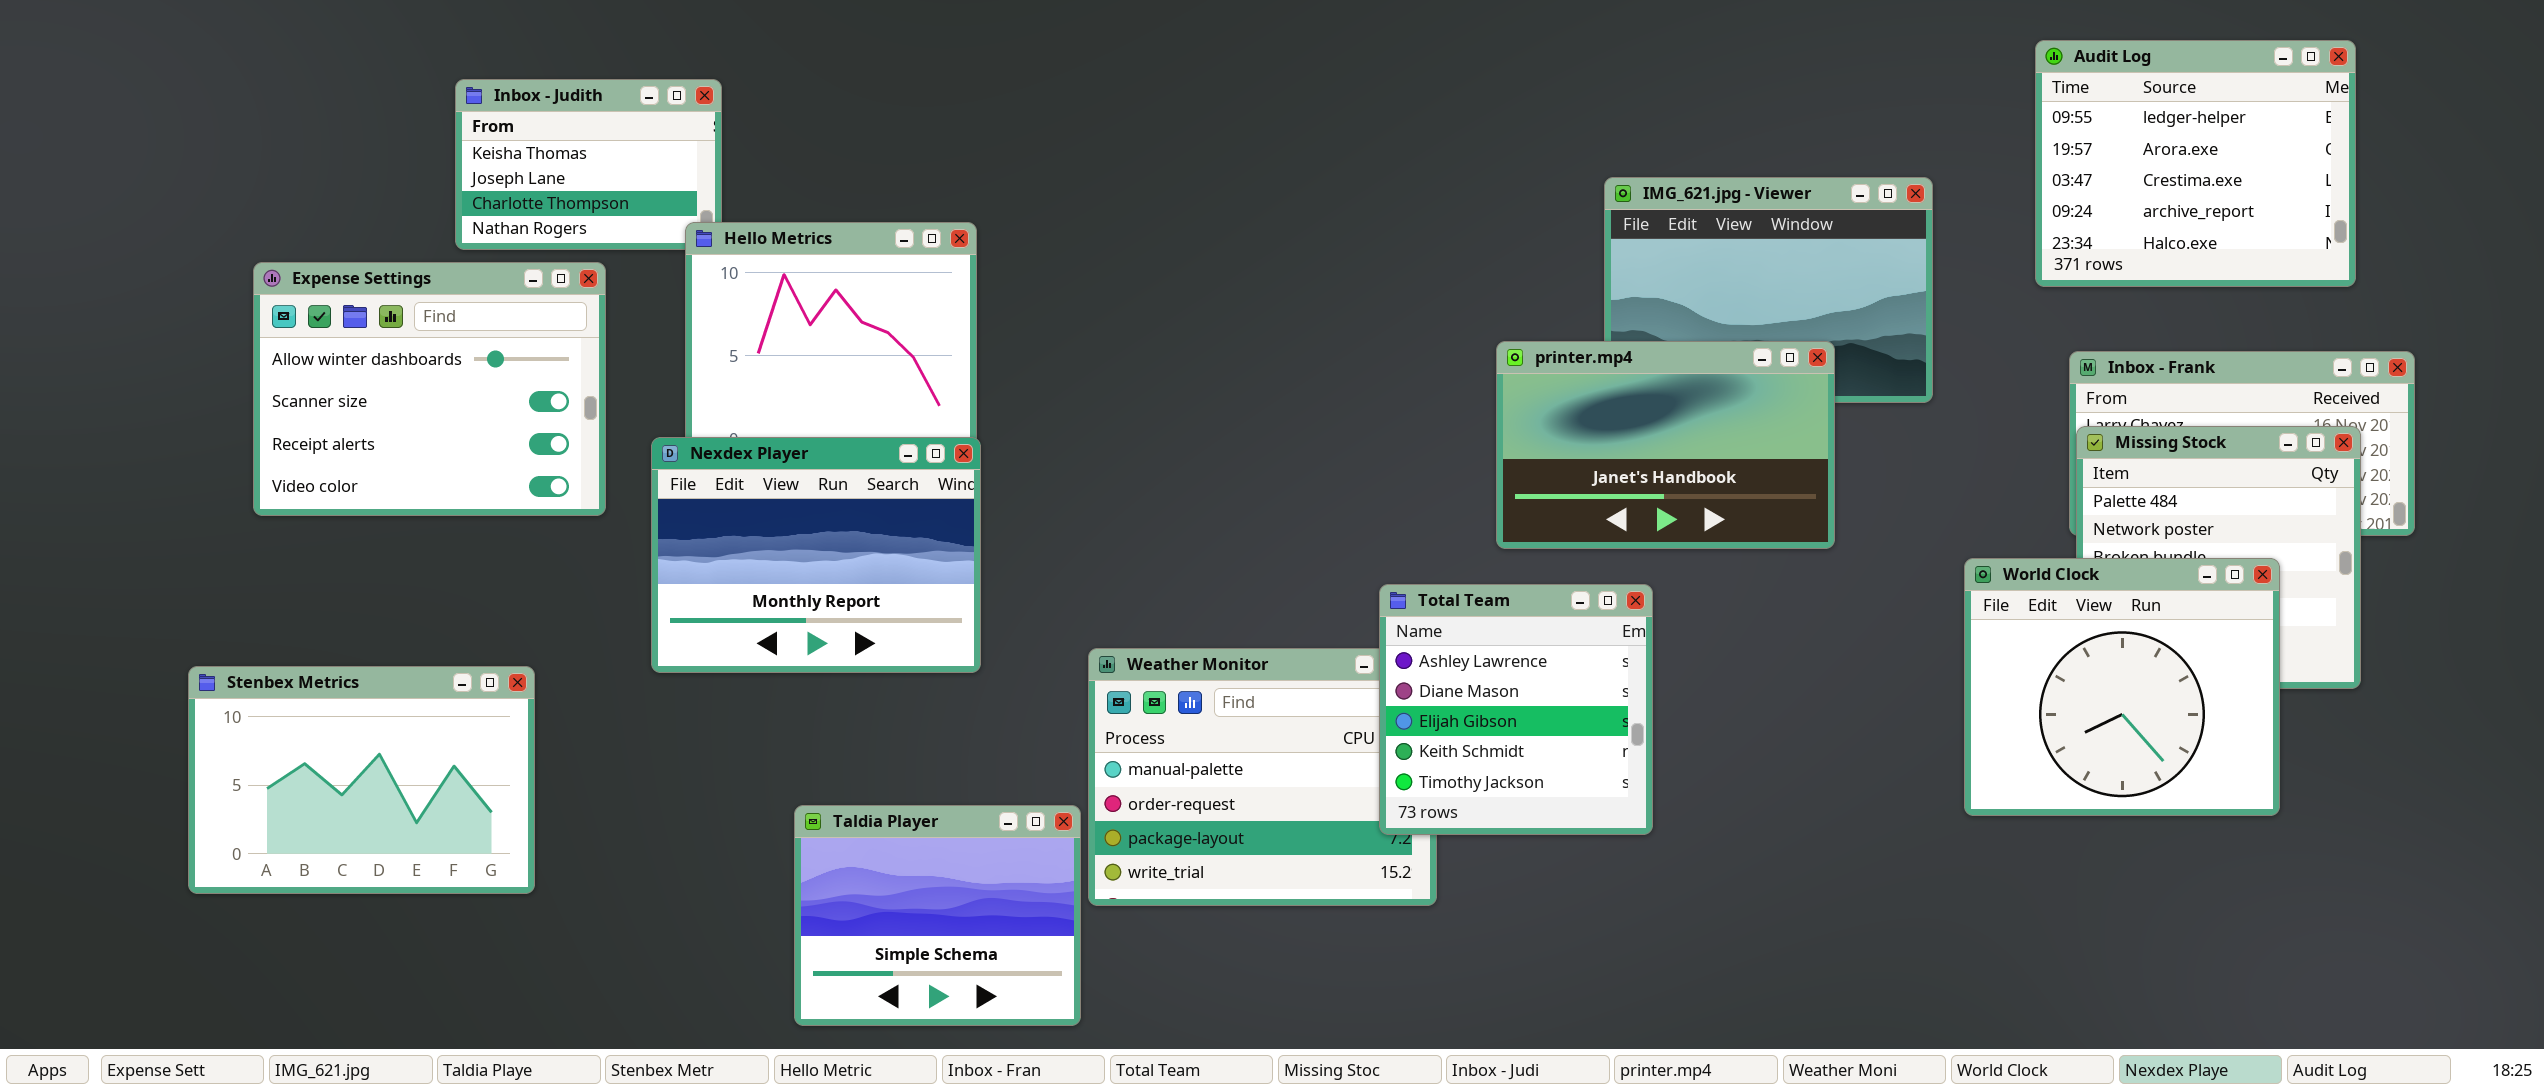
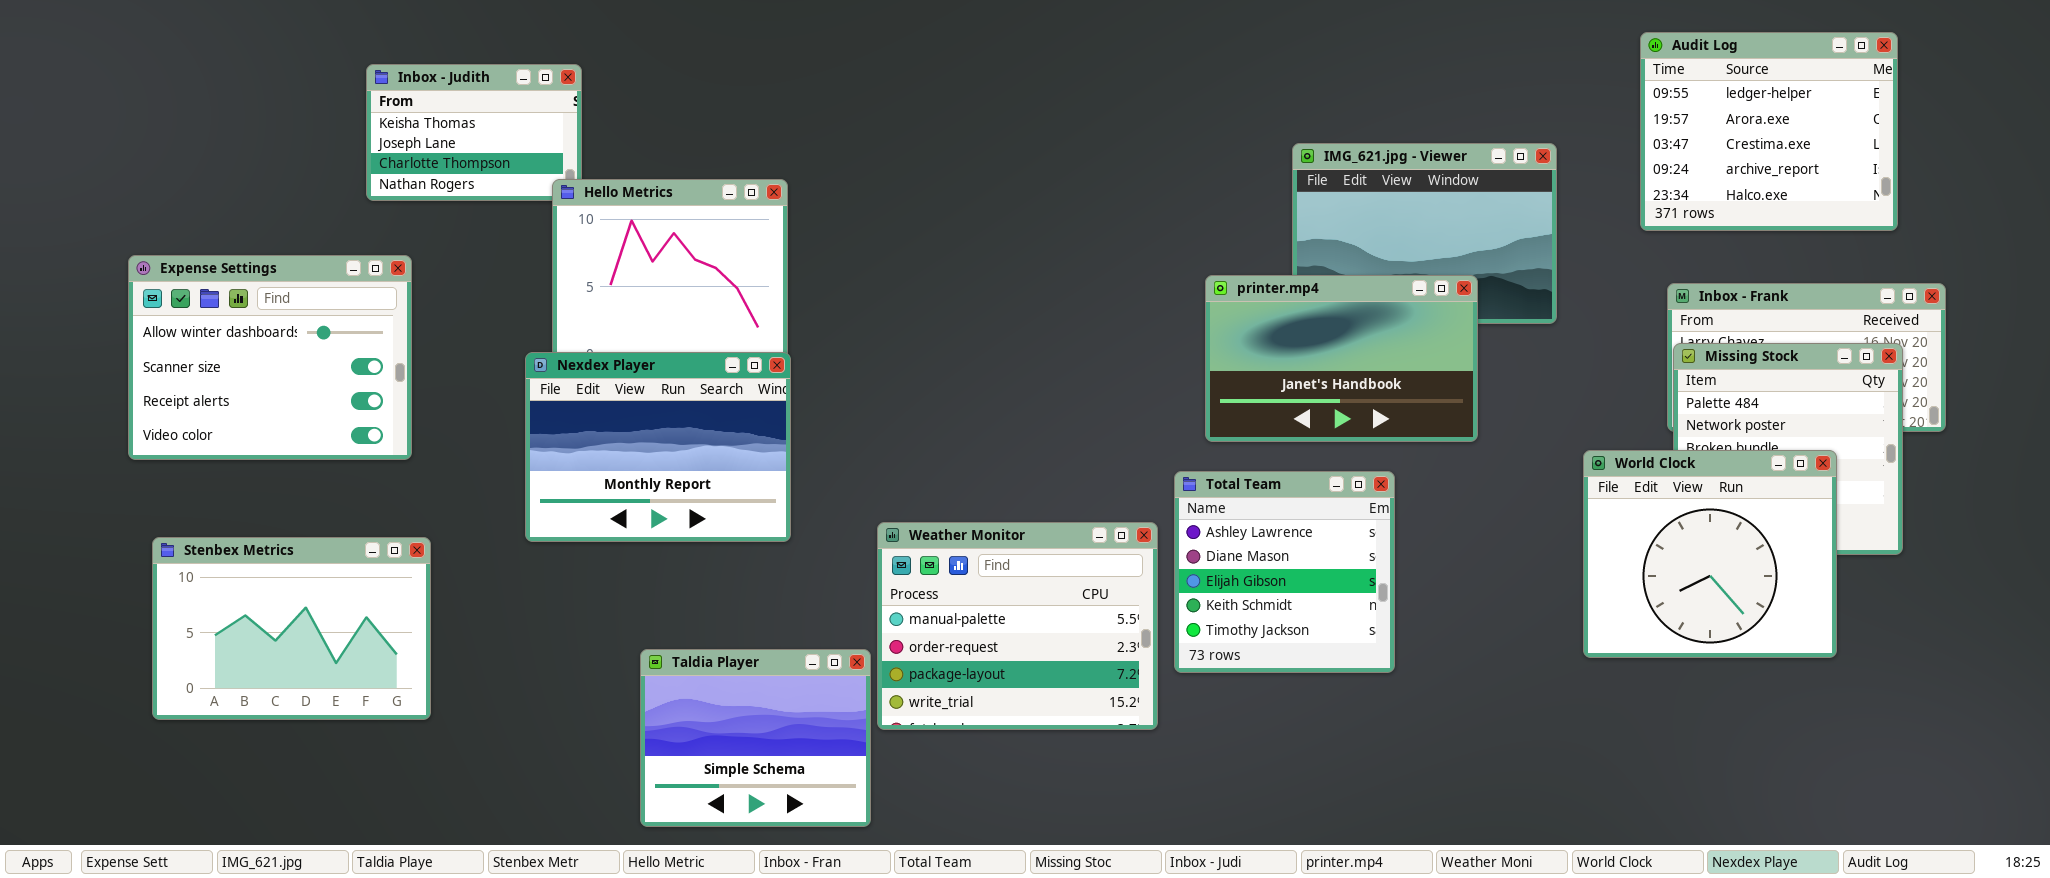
Expense Settings: [253,262,606,516] -> [128,255,412,460], moved
Total Team: [1379,584,1653,835] -> [1174,471,1395,673], moved

